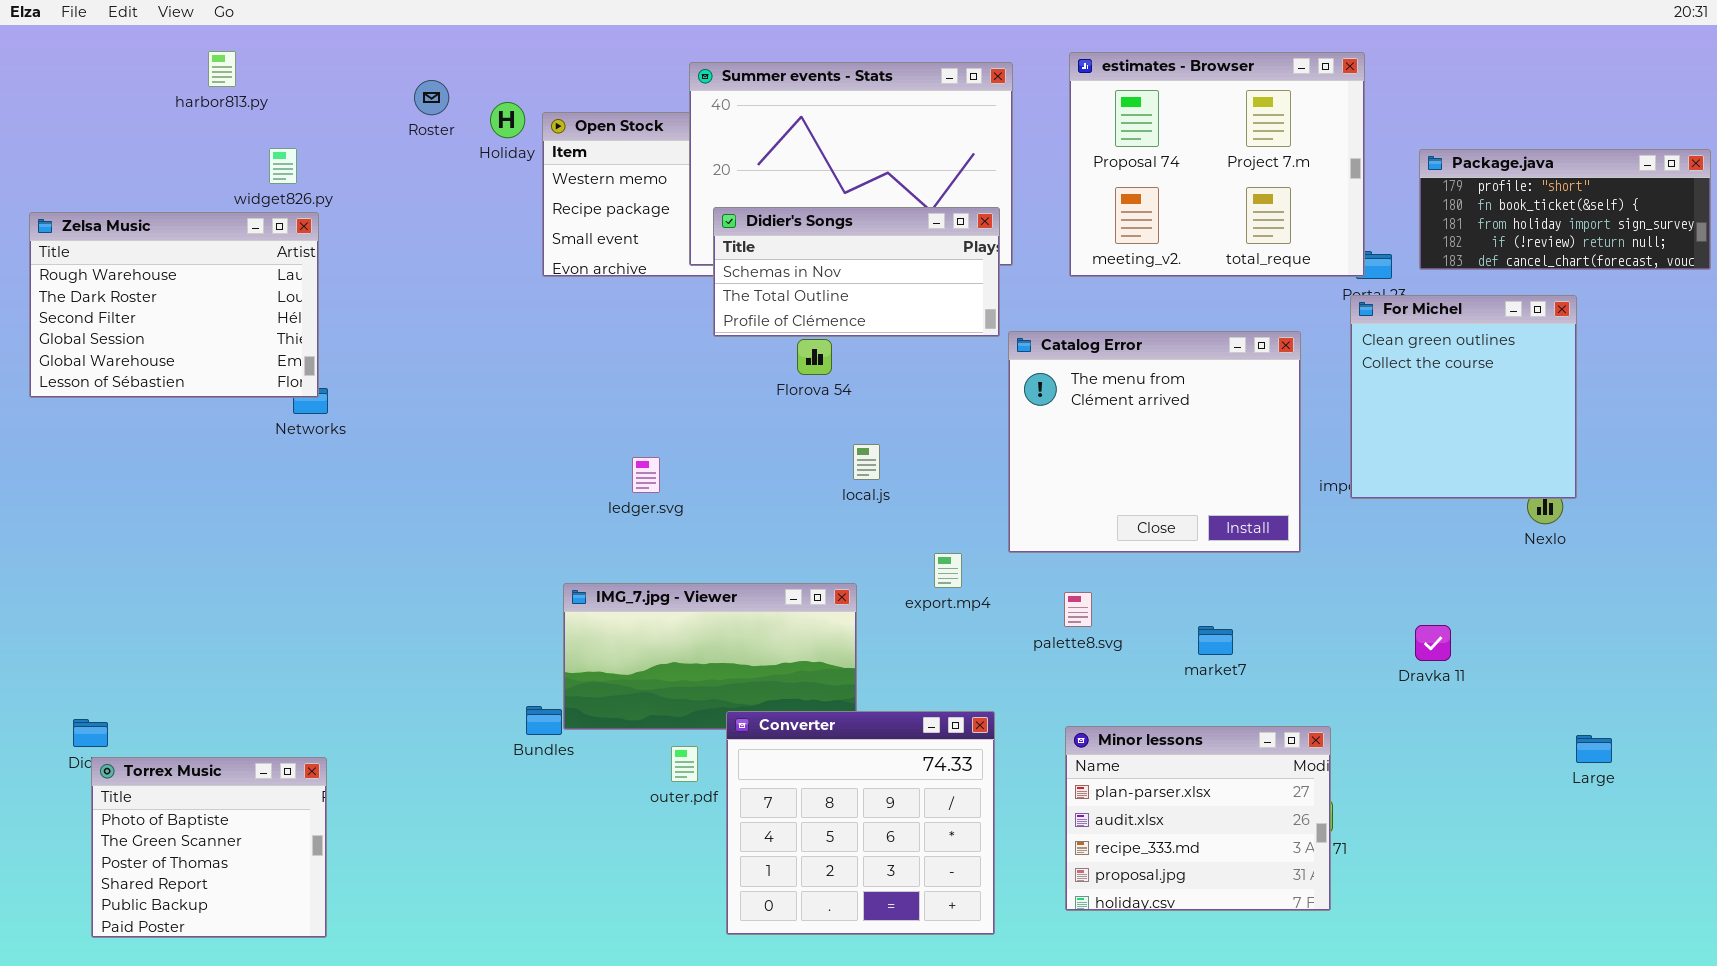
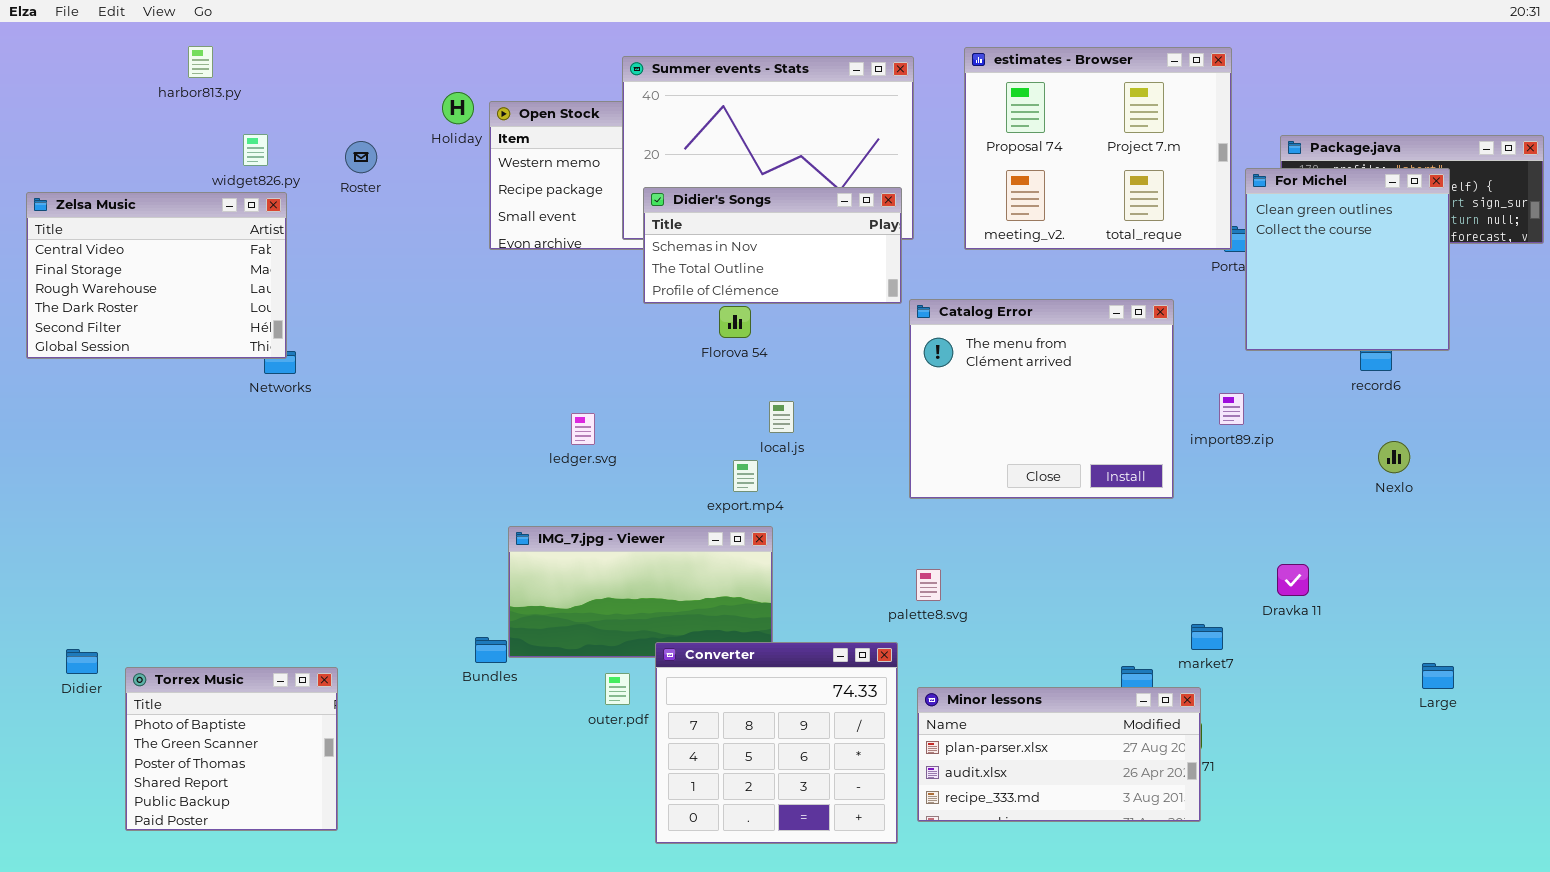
Roster: [414,80,449,115] -> [345,141,377,173], moved
Zelsa Music: [29,212,319,398] -> [26,192,287,359], scrolled up 2 rows
For Michel: [1350,295,1577,499] -> [1245,168,1450,351], moved
export.mp4: [934,553,962,588] -> [733,460,758,492], moved
palette8.svg: [1064,592,1092,627] -> [916,569,941,601], moved
market7: [1198,626,1233,655] -> [1191,624,1223,650], moved
Minor lessons: [1065,726,1331,911] -> [917,687,1201,822], resized
Torrex Music: [91,757,327,938] -> [125,667,338,831], moved

